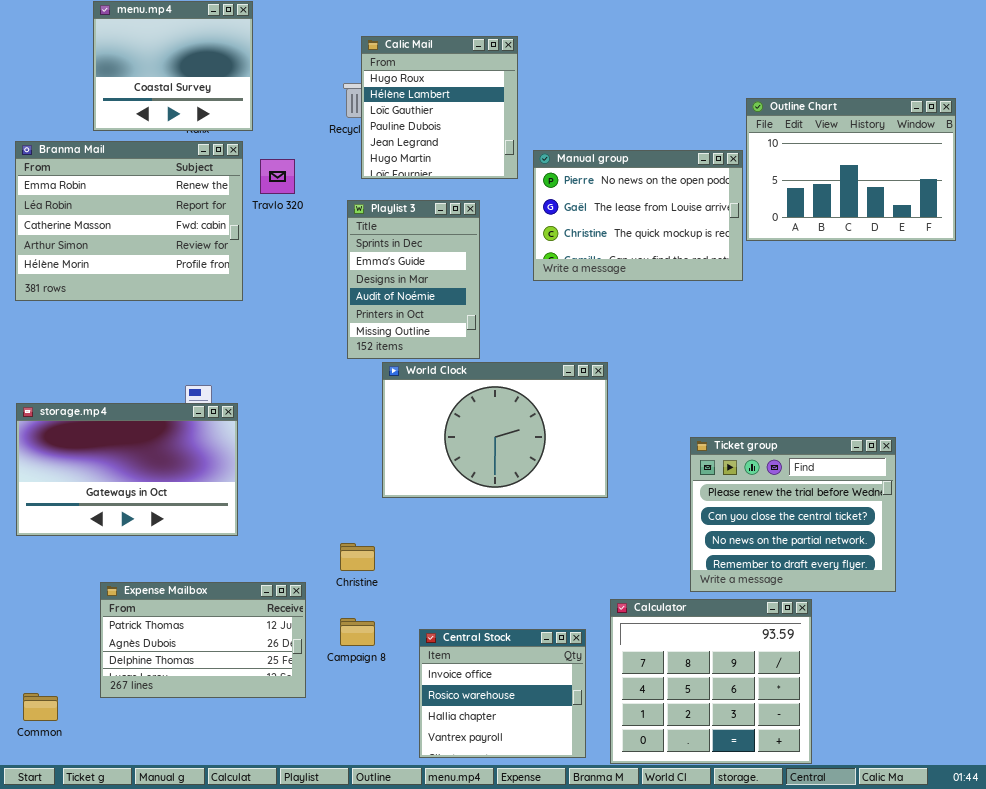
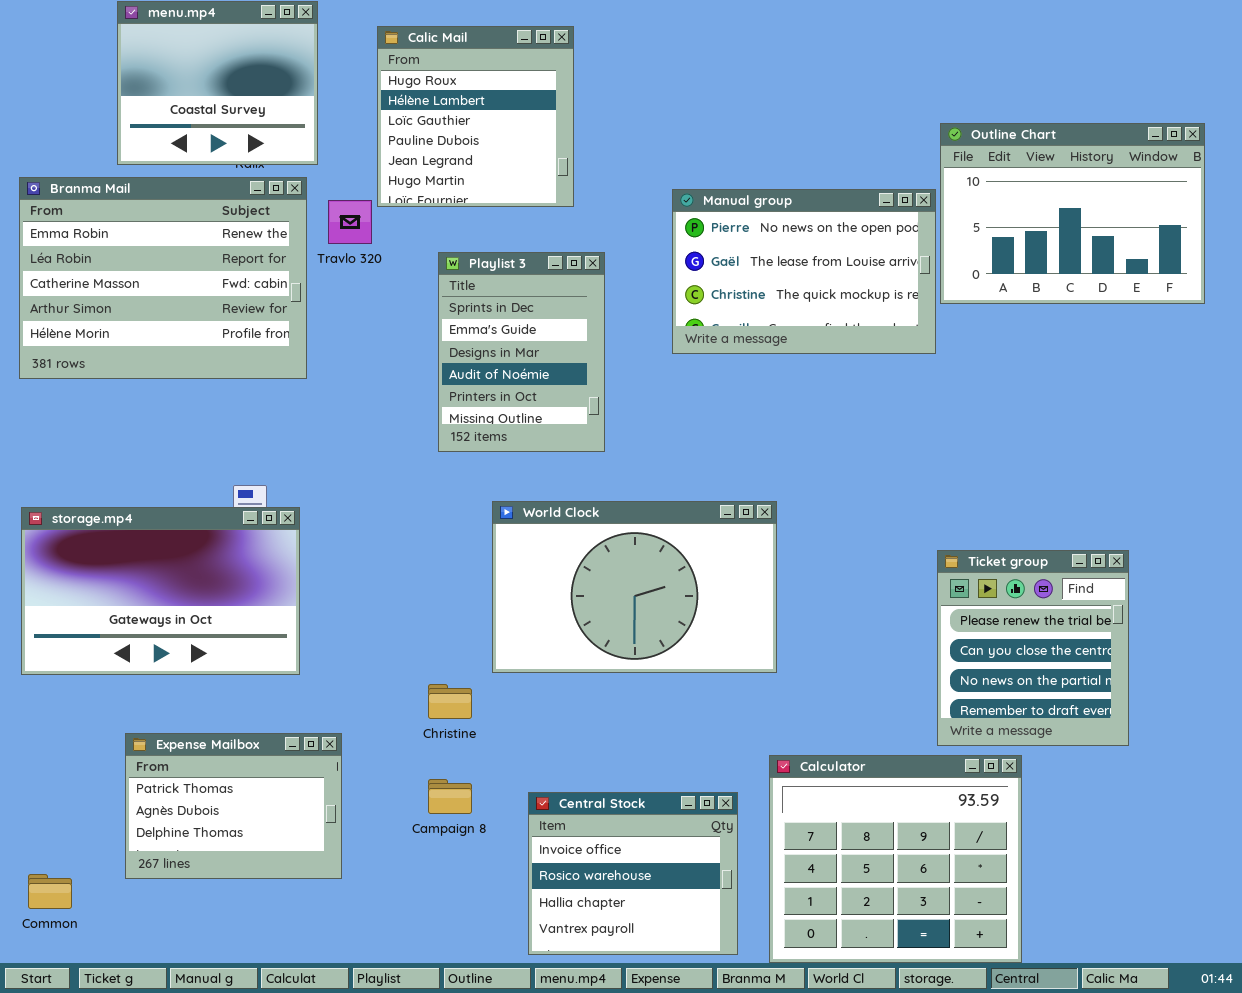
Calic Mail: [361,36,518,179] -> [377,26,574,207], moved
World Clock: [382,362,608,498] -> [492,501,777,673], moved
Ticket group: [690,437,896,592] -> [937,550,1129,746], resized
Expense Mailbox: [100,582,306,698] -> [125,733,342,879], resized

